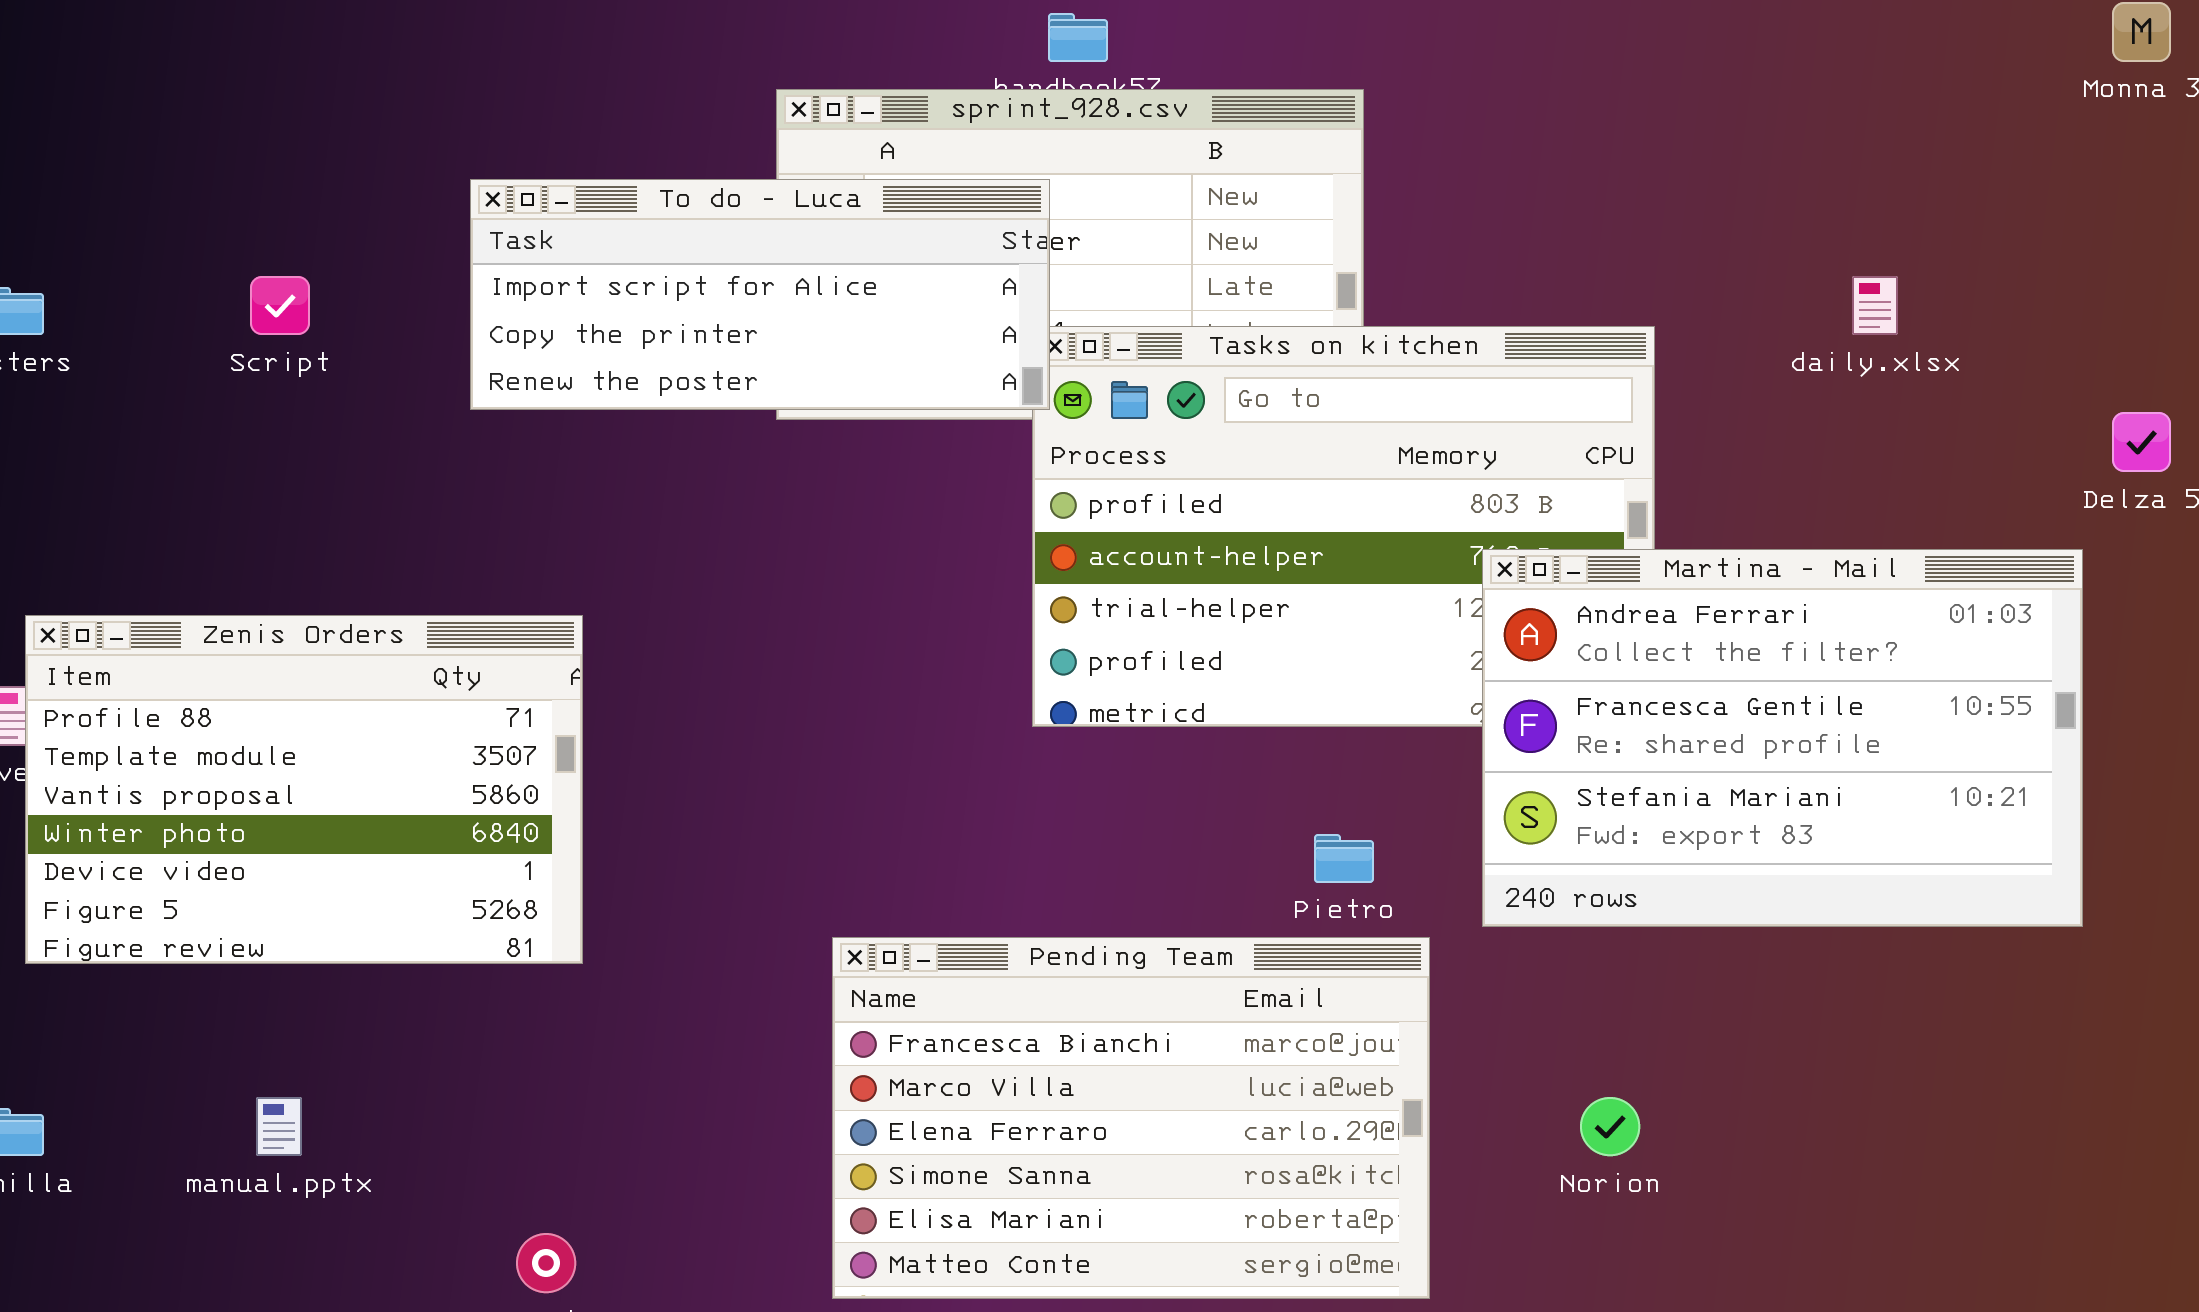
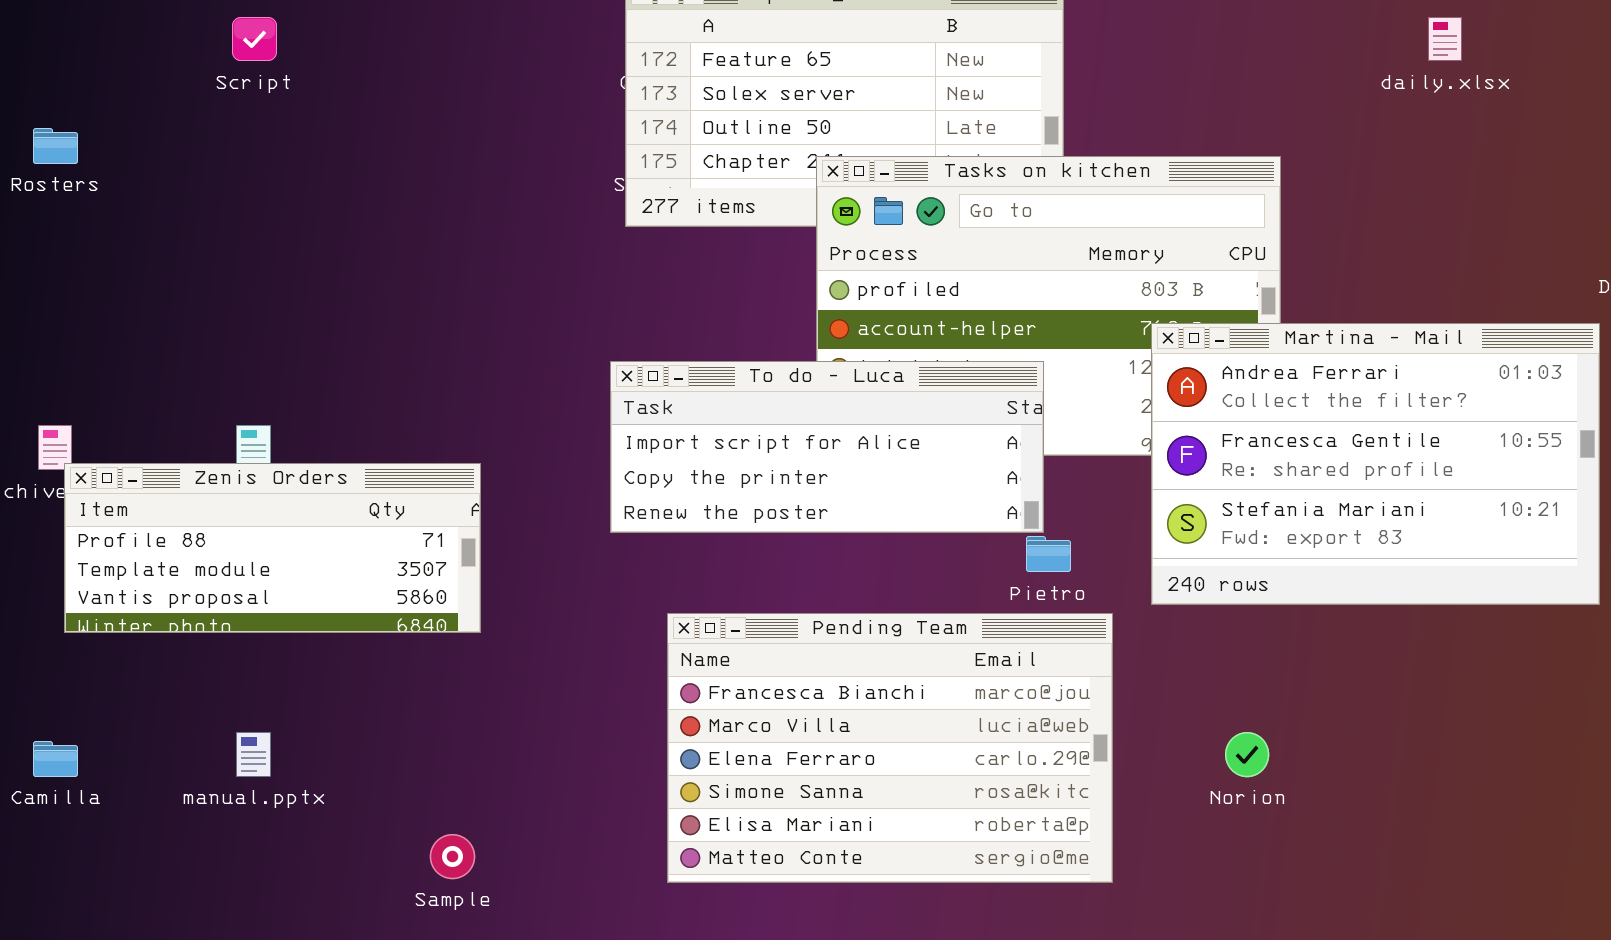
To do - Luca: [470,179,1050,410] -> [610,361,1044,533], moved
Script: [250,276,310,335] -> [232,17,277,61], moved
daily.xlsx: [1852,276,1898,335] -> [1428,17,1462,61], moved
Zenis Orders: [25,615,583,964] -> [64,463,481,633], resized

